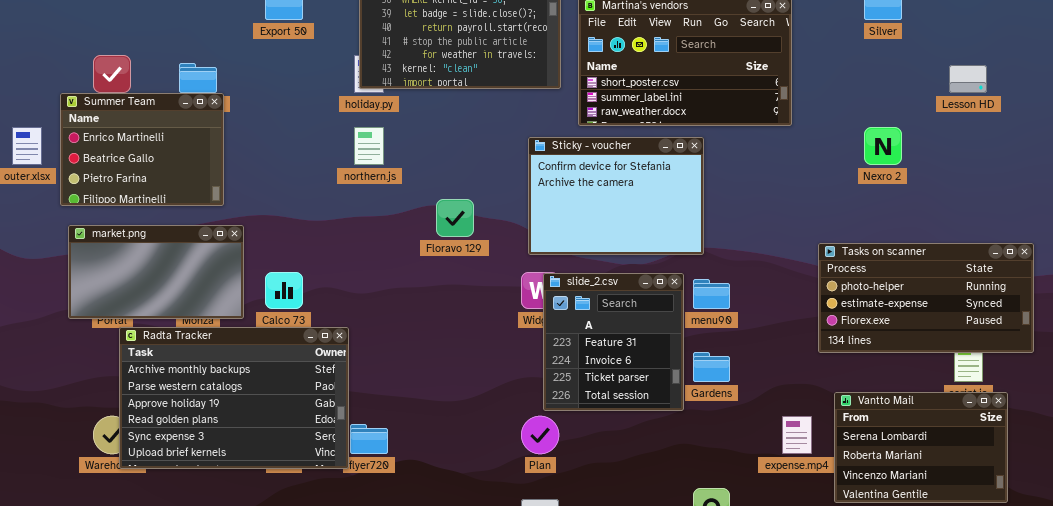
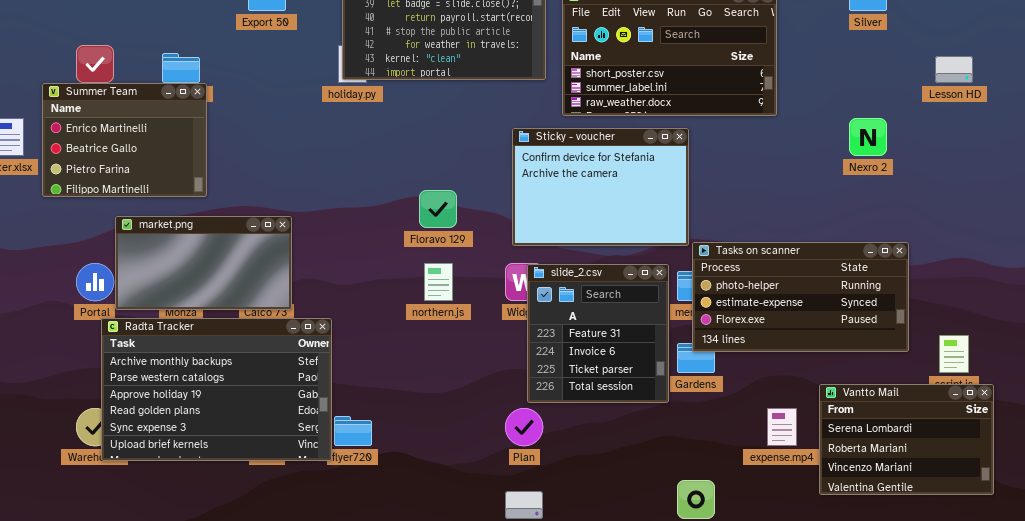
northern.js: [354,127,384,165] -> [424,263,453,301], moved
market.png: [68,225,244,319] -> [115,216,292,310], moved
Tasks on scanner: [818,243,1034,353] -> [692,242,909,352], moved

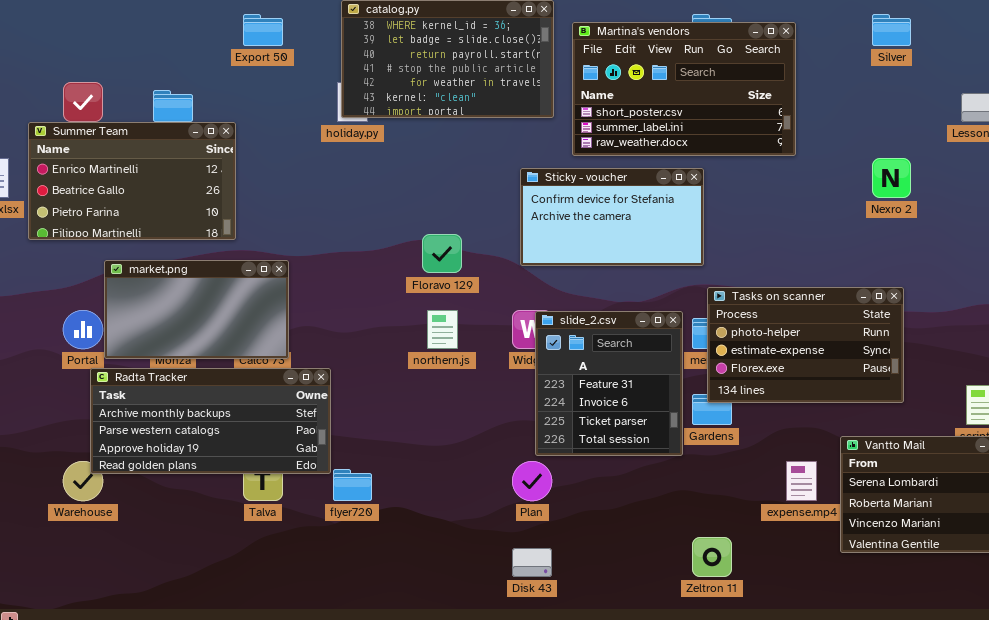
Summer Team: [42,83,207,197] -> [28,122,236,240], resized
Sticky - voucher: [512,128,689,246] -> [520,168,704,266], resized
Tasks on scanner: [692,242,909,352] -> [707,287,904,403], resized
Radta Tracker: [101,318,332,461] -> [90,368,331,474], resized

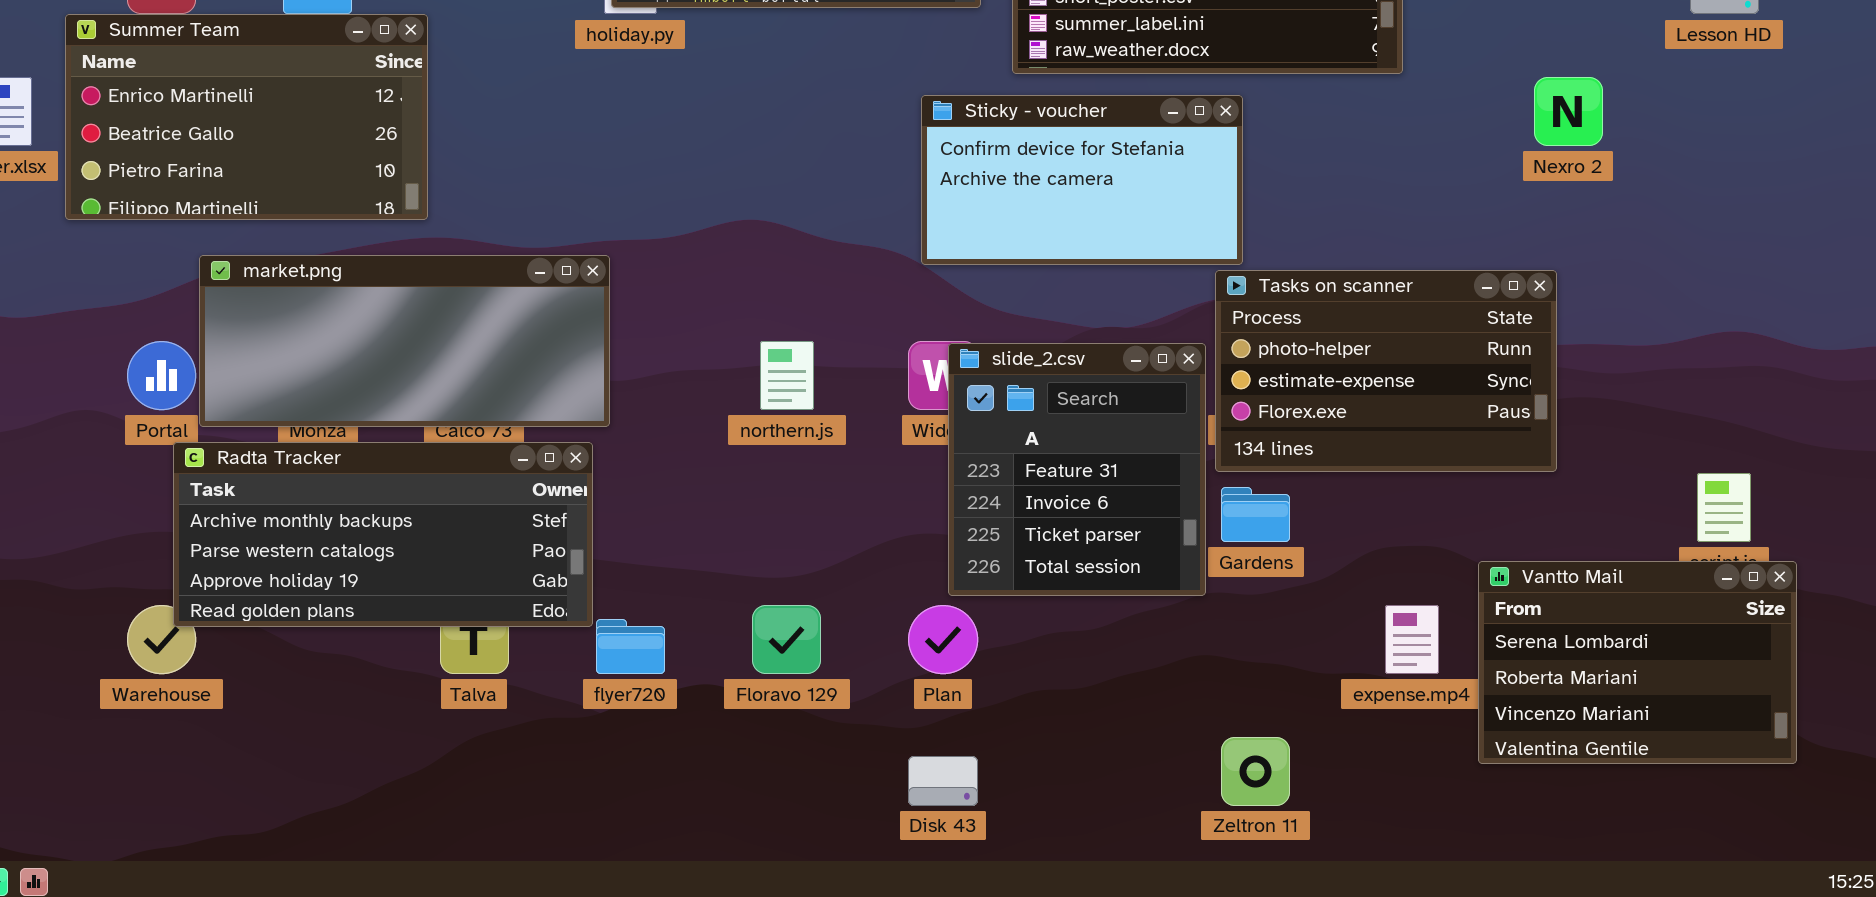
Floravo 129: [422,234,462,273] -> [752,605,821,674], moved
market.png: [104,260,289,359] -> [199,255,610,427], resized
Tasks on scanner: [707,287,904,403] -> [1215,270,1557,472], moved

